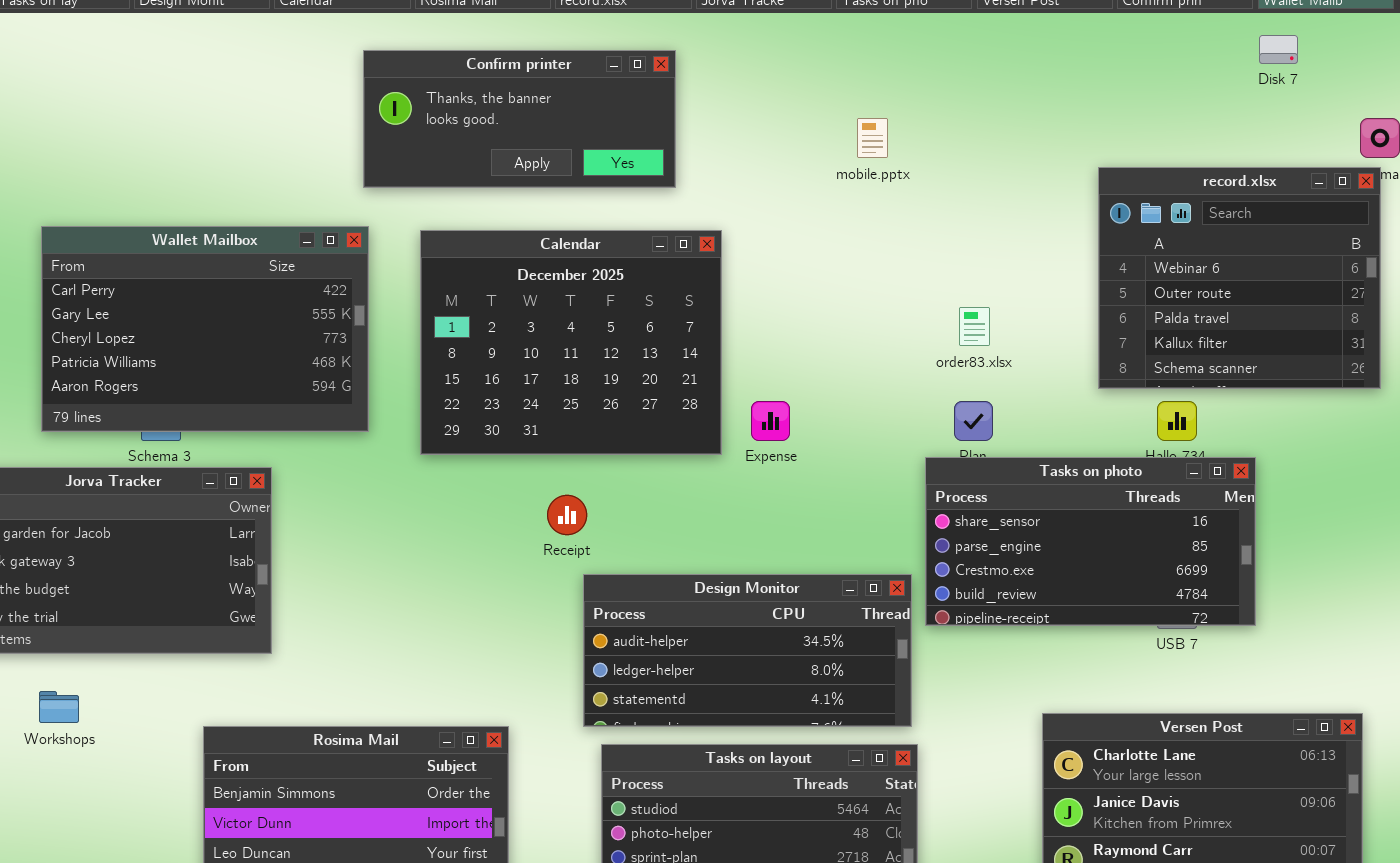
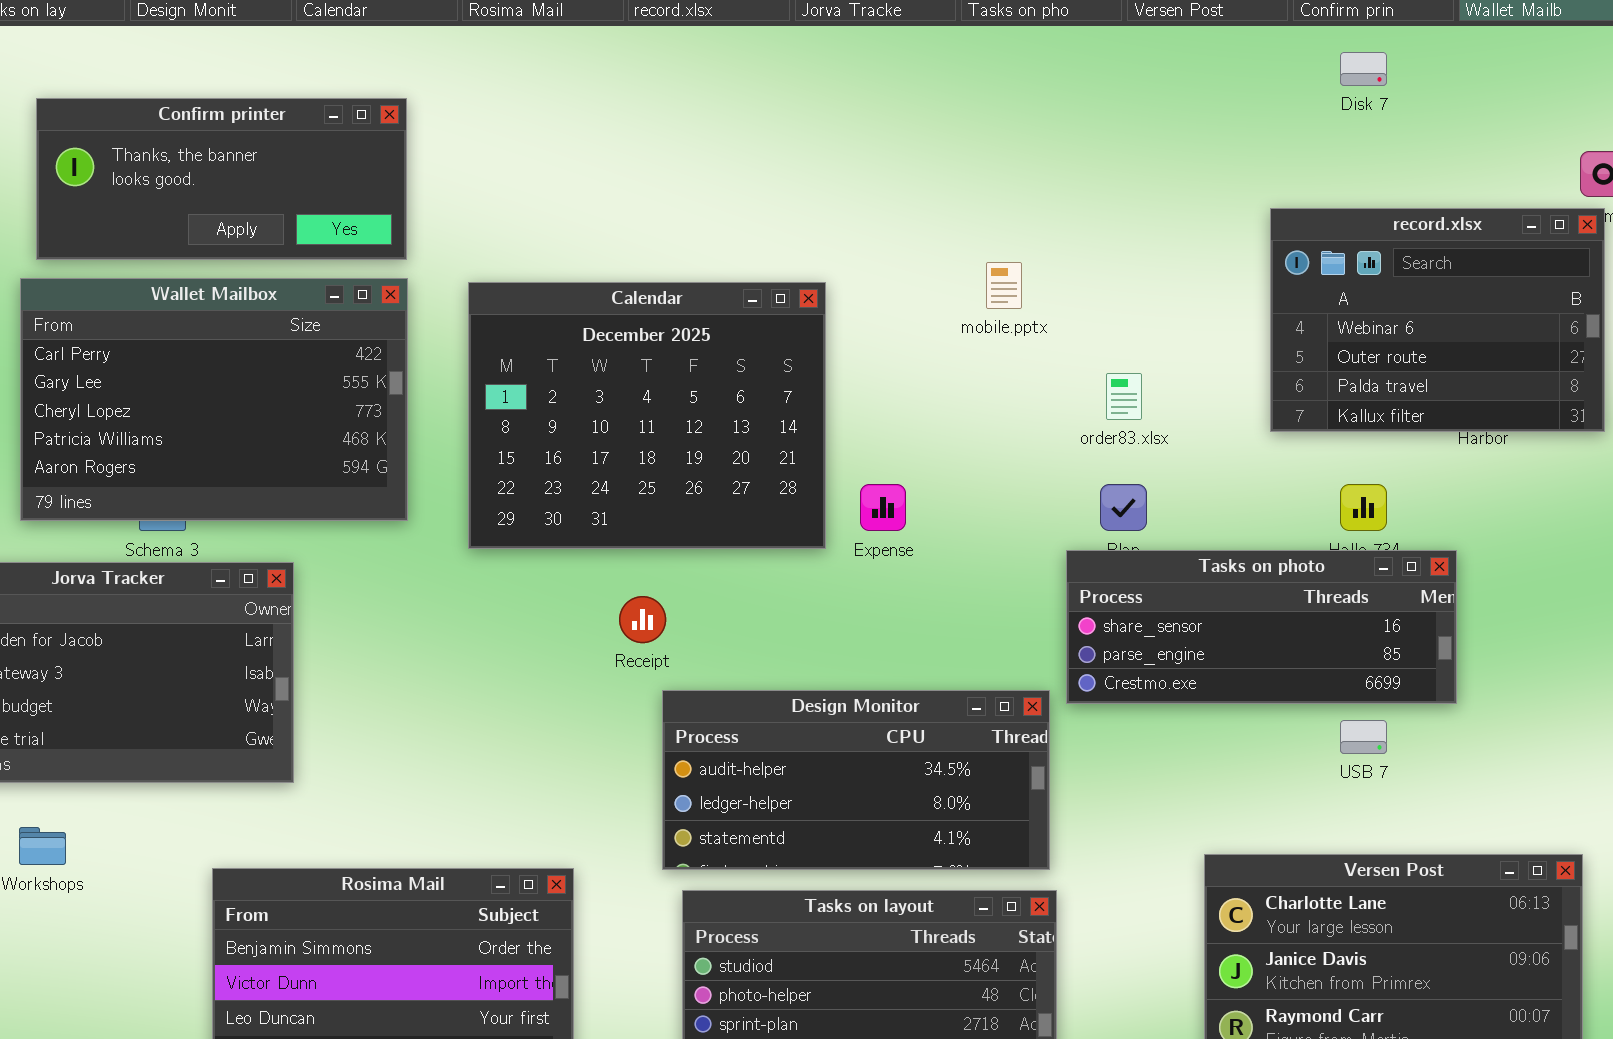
Disk 7: [1259,35,1298,64] -> [1340,52,1387,86], moved
Confirm printer: [363,50,676,188] -> [36,98,407,260], moved
mobile.pptx: [857,118,888,158] -> [986,262,1022,309], moved
record.xlsx: [1098,167,1381,389] -> [1270,208,1605,432], resized
Tasks on photo: [925,457,1256,626] -> [1066,550,1457,704], resized

